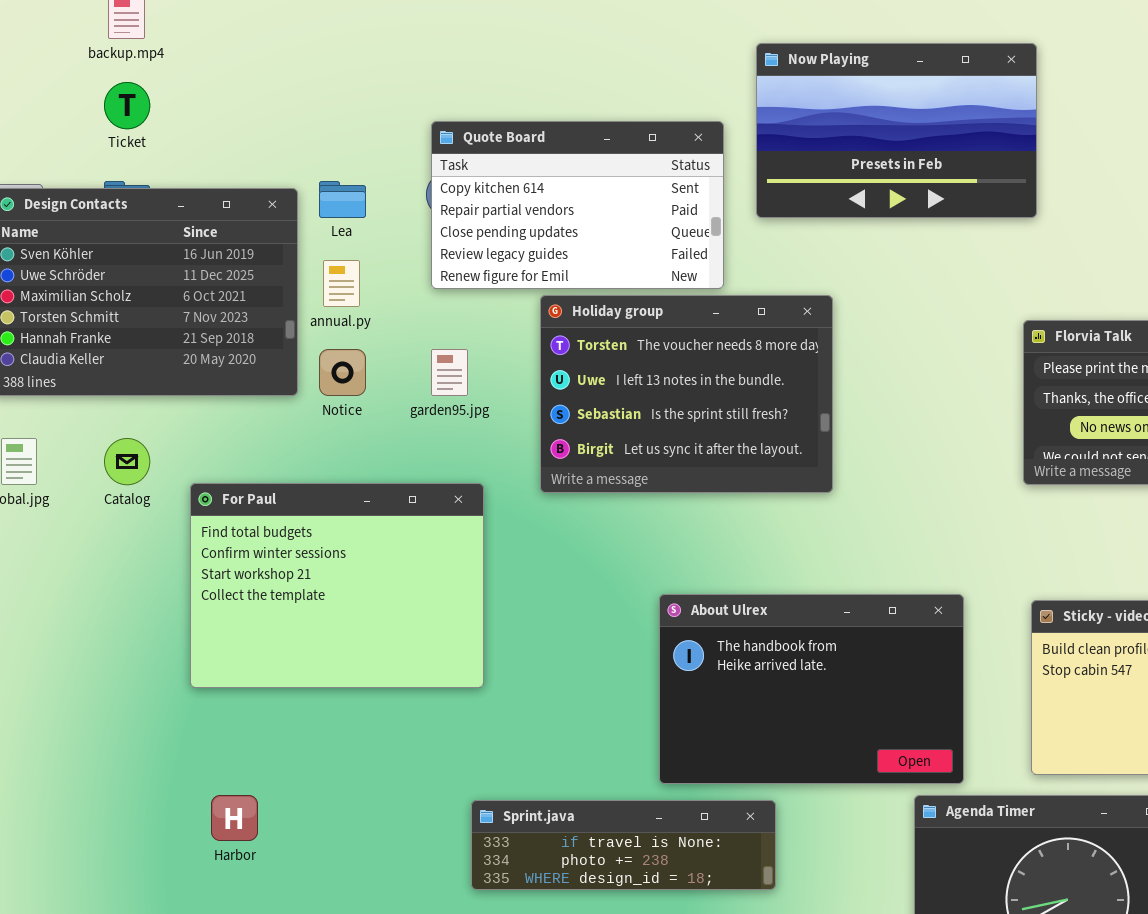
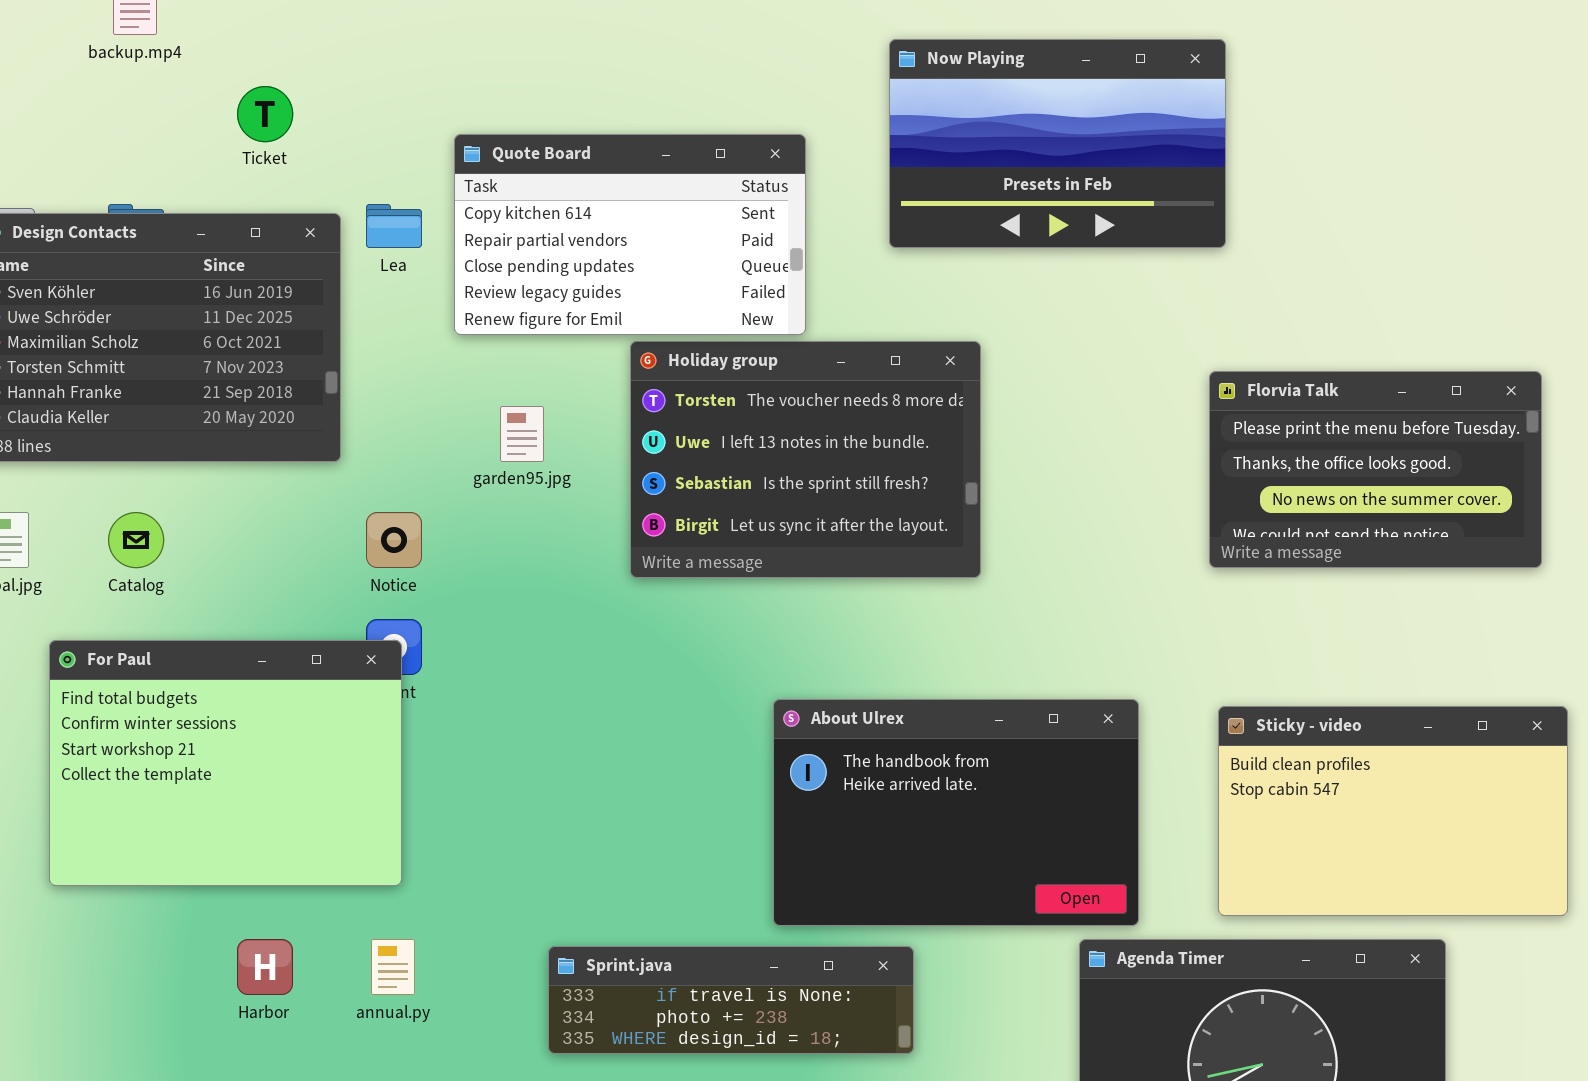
Ticket: [104,82,150,129] -> [237,86,293,142], moved
Quote Board: [431,121,724,289] -> [454,134,806,335], moved
annual.py: [323,260,360,307] -> [371,939,415,995], moved
Notice: [319,349,366,396] -> [366,512,422,568], moved
For Paul: [190,483,484,688] -> [49,640,402,886], moved

